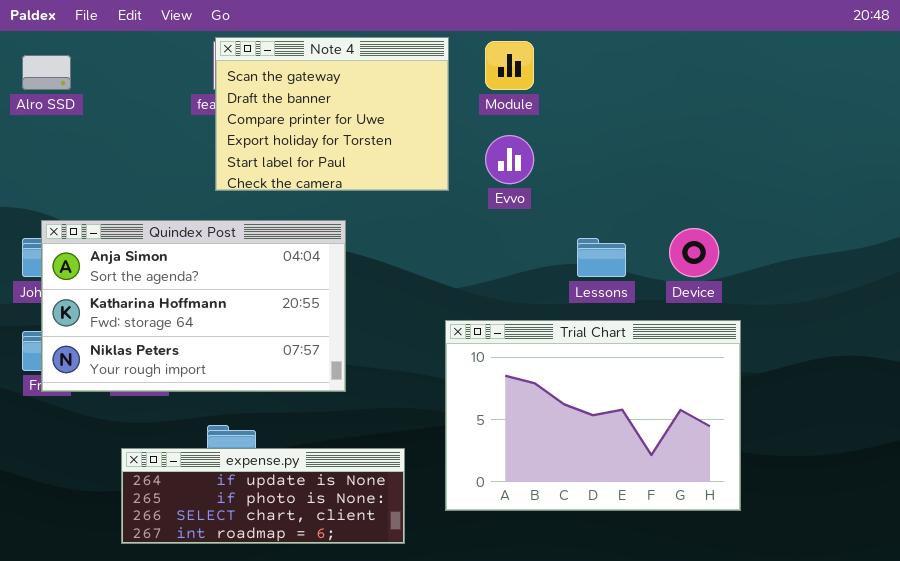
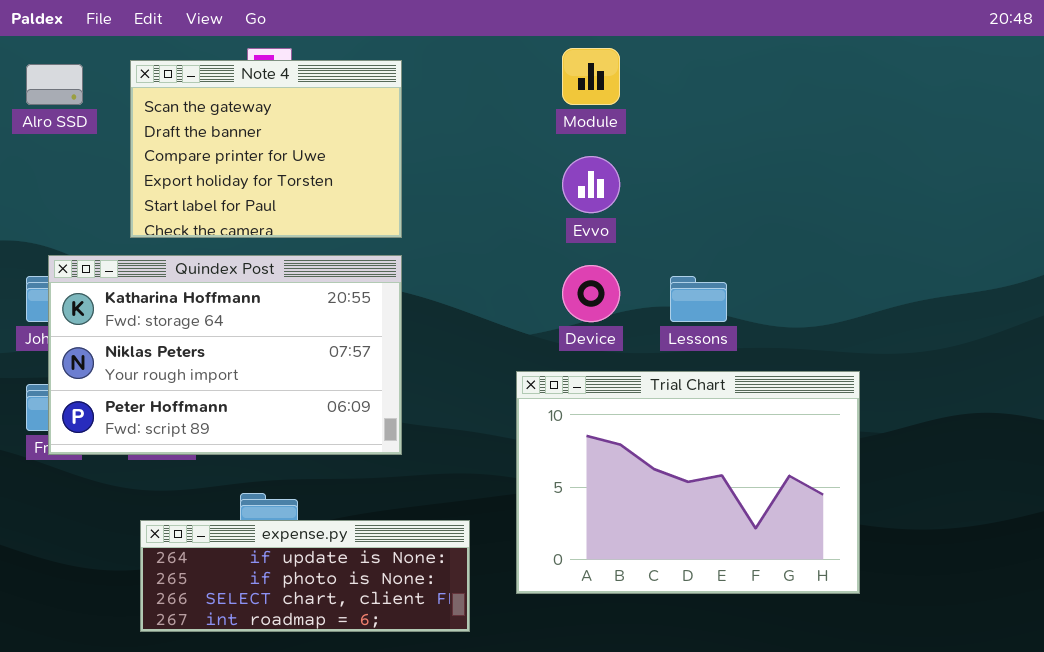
Note 4: [215,37,449,191] -> [130,60,402,238], moved
Quindex Post: [41,220,346,392] -> [48,255,402,455], scrolled down 1 row
Device: [669,228,719,277] -> [562,265,620,322], moved

